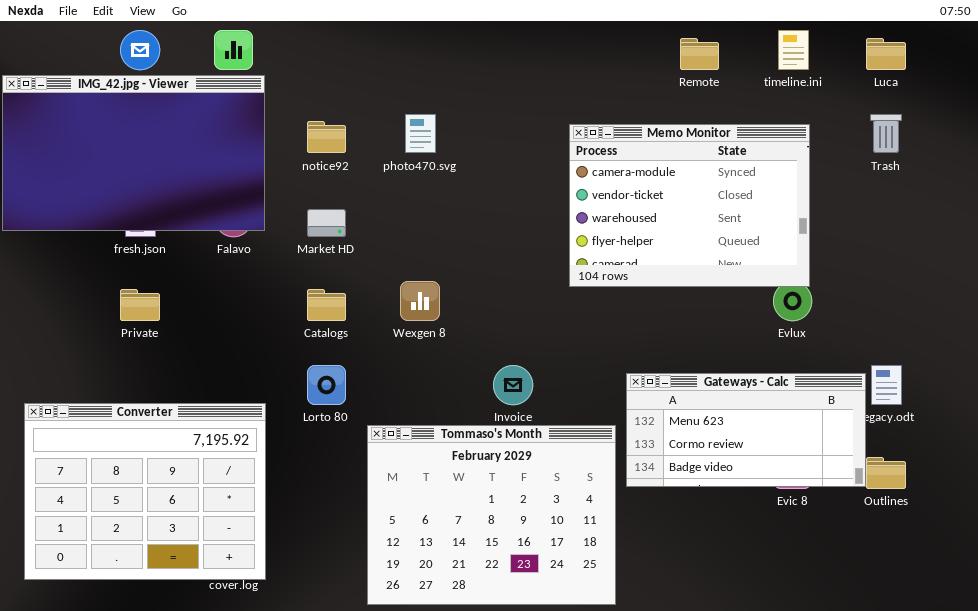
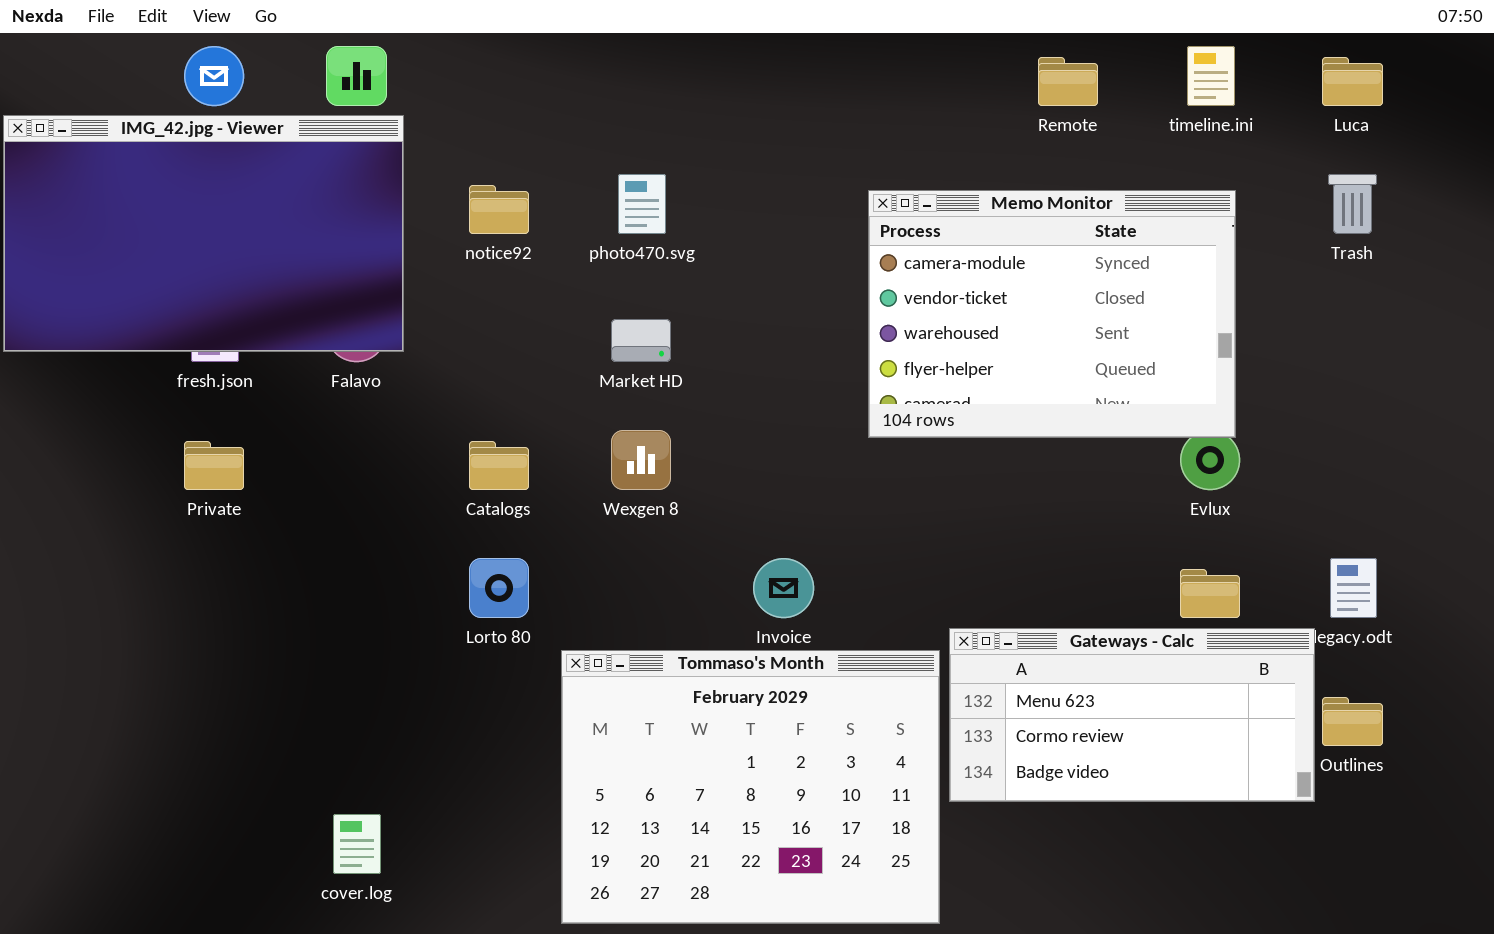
Market HD: [307,209,346,237] -> [611,319,671,362], moved
Gateways - Calc: [626,373,866,487] -> [949,628,1315,802], moved
Converter: [24,403,266,580] -> none, closed

